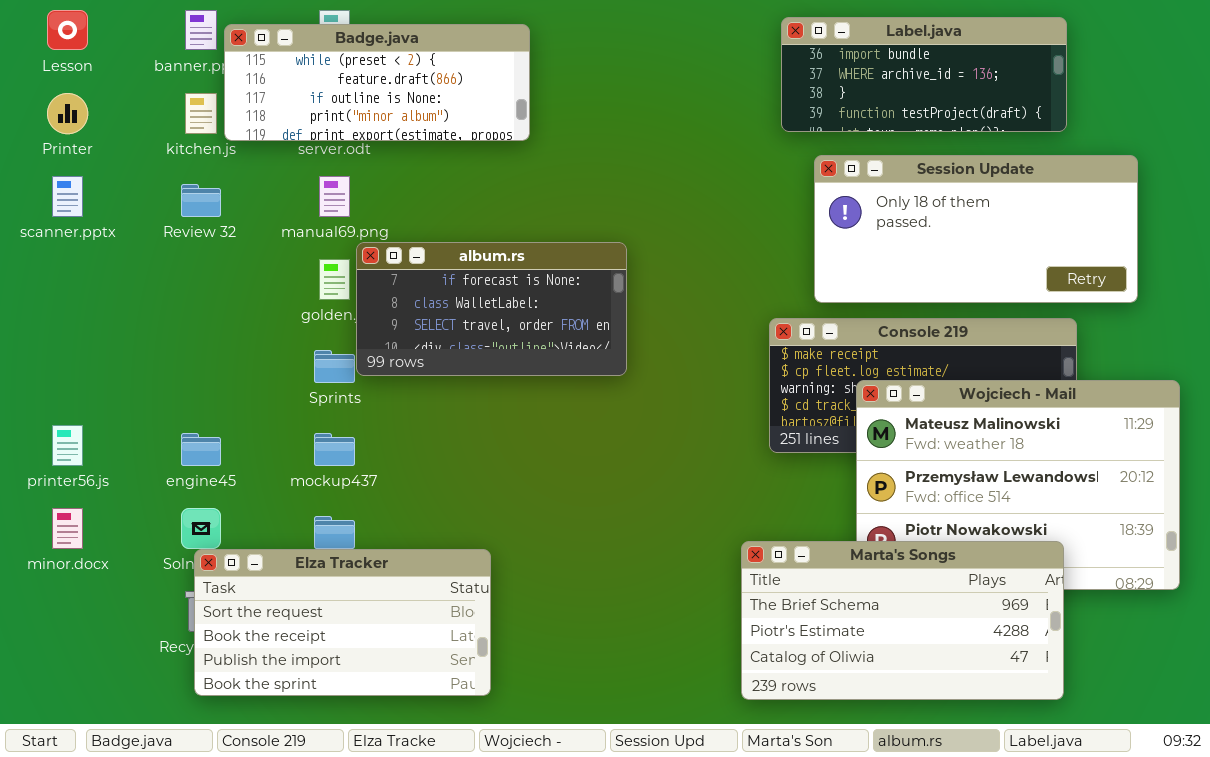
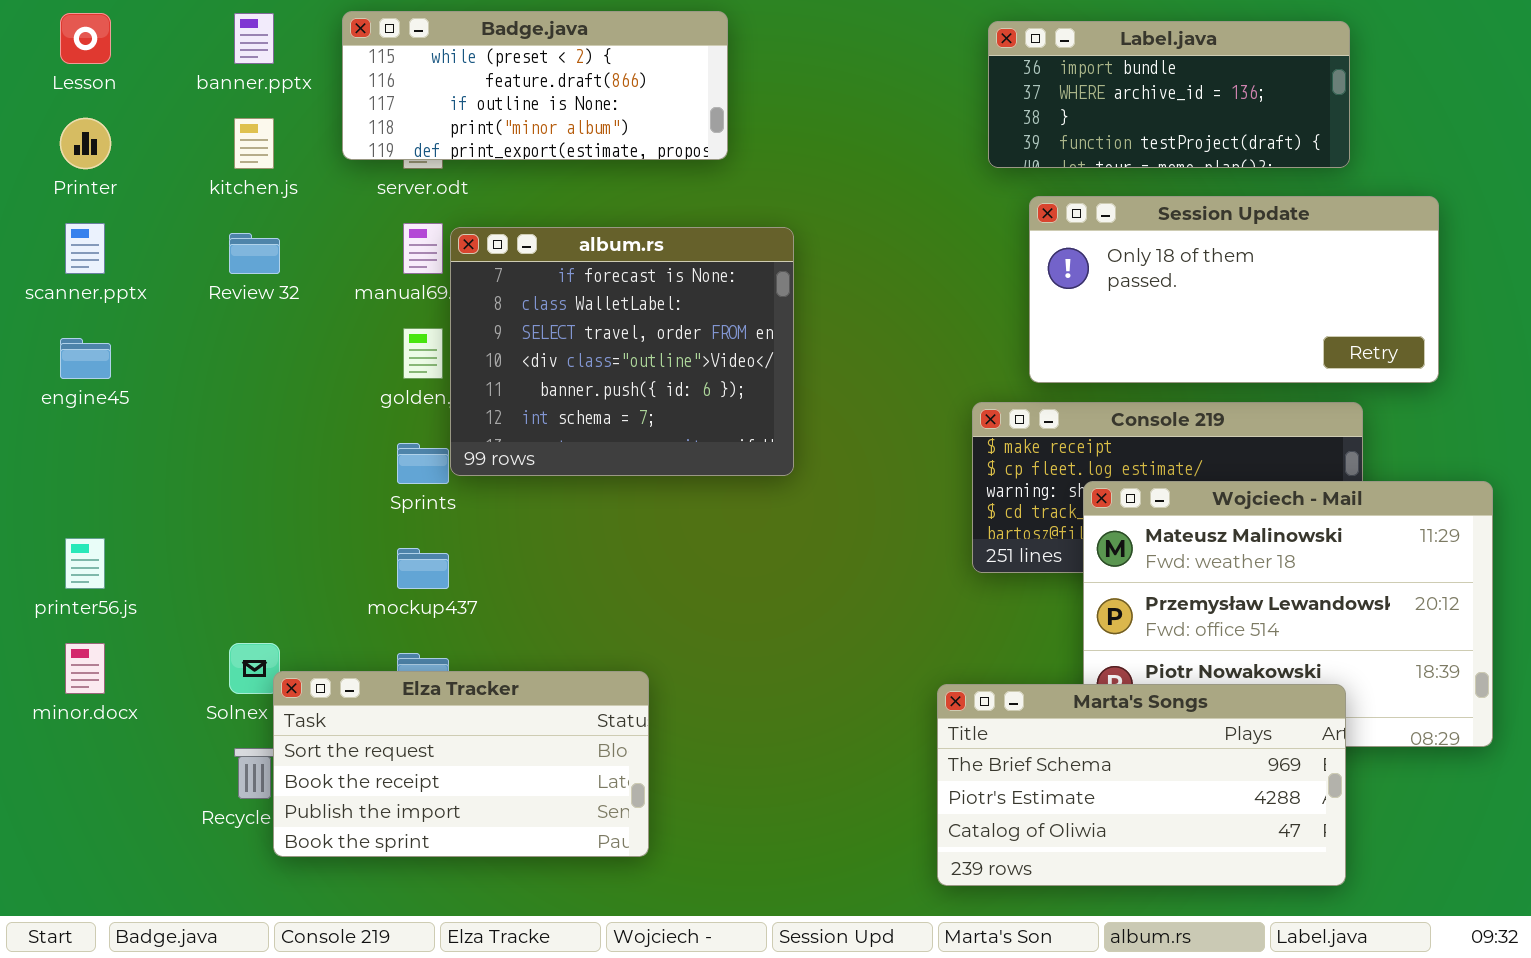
Badge.java: [224,24,530,141] -> [342,11,728,160], moved
album.rs: [356,242,627,376] -> [450,227,794,476], resized
engine45: [181,433,221,466] -> [60,338,111,379], moved
Elza Tracker: [194,549,491,696] -> [273,671,649,857], moved

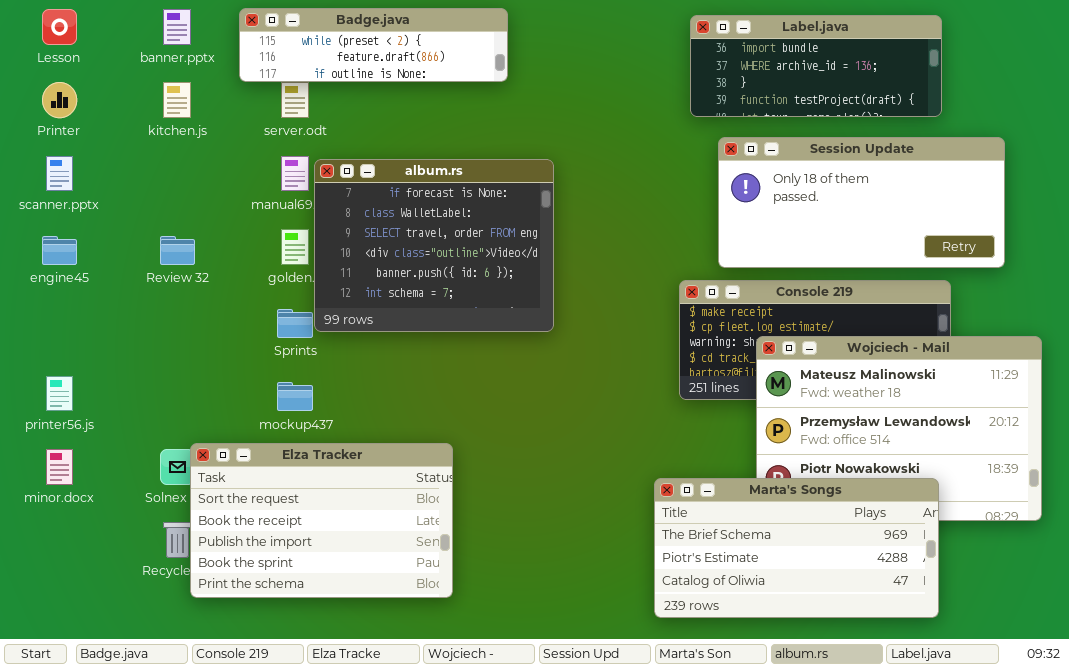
Badge.java: [342,11,728,160] -> [239,8,508,82], resized
Review 32: [229,233,280,274] -> [160,236,195,265], moved
Elza Tracker: [273,671,649,857] -> [190,443,453,598], resized

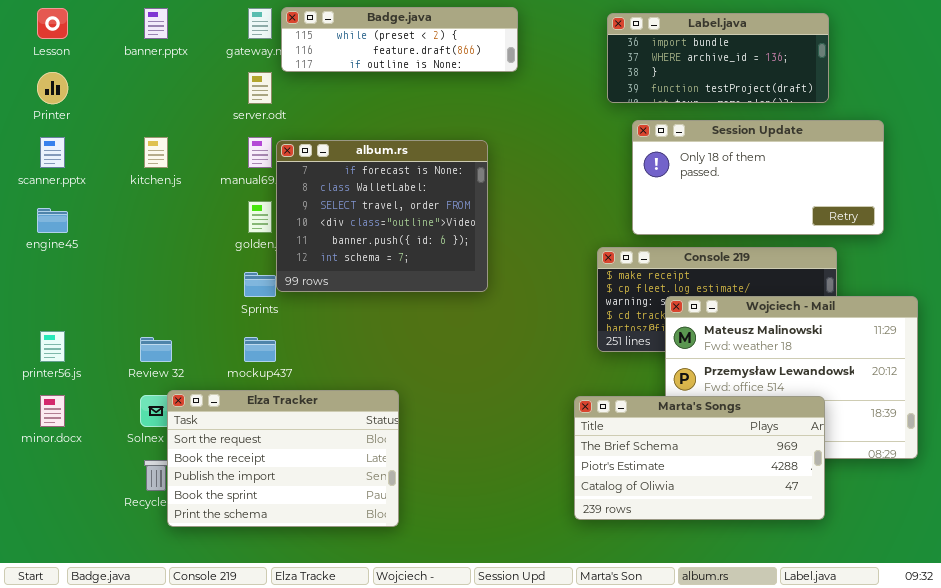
Badge.java: [239,8,508,82] -> [281,7,518,72], moved
kitchen.js: [163,82,191,118] -> [144,137,168,168], moved
Review 32: [160,236,195,265] -> [140,337,172,362], moved
Marta's Songs: [654,478,939,618] -> [574,396,825,520], moved

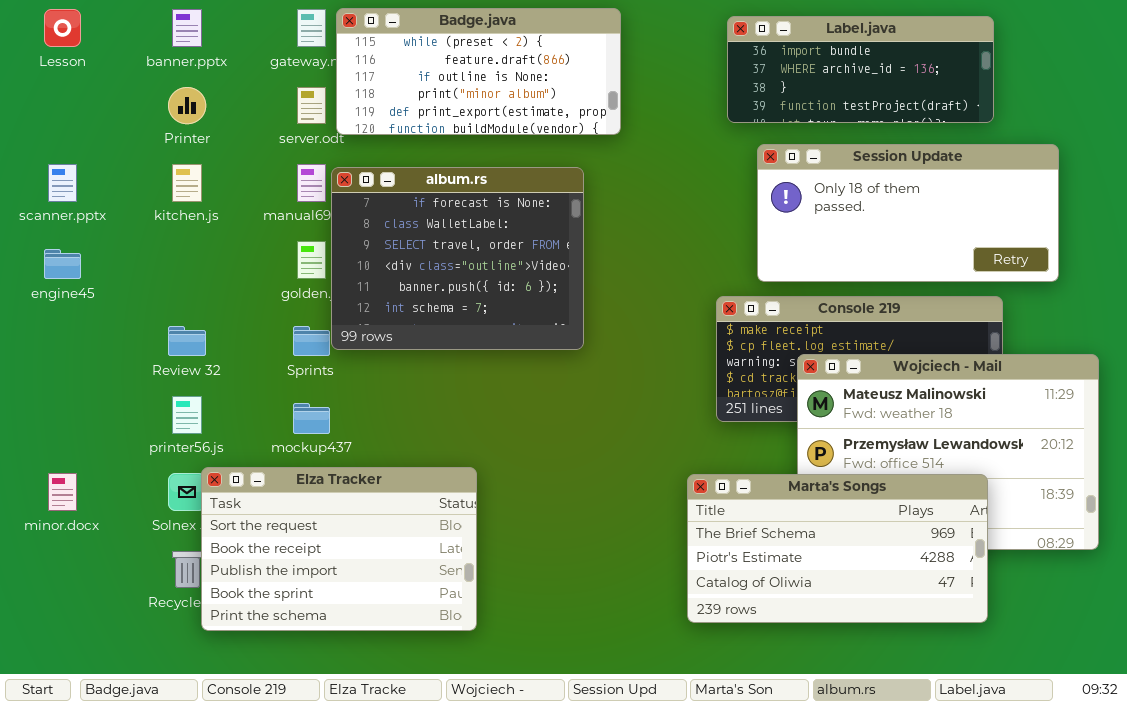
Badge.java: [281,7,518,72] -> [336,8,621,135], resized
Printer: [37,72,68,104] -> [168,87,206,124], moved
printer56.js: [40,331,65,362] -> [172,396,202,434], moved
Review 32: [140,337,172,362] -> [168,326,206,356], moved

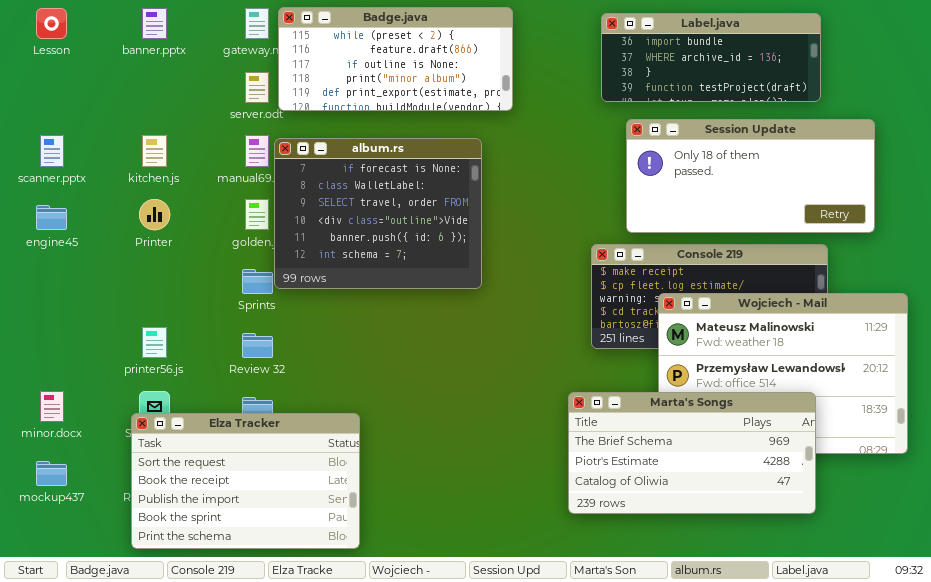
Printer: [168,87,206,124] -> [139,199,170,230], moved
Review 32: [168,326,206,356] -> [242,333,273,358], moved
mockup437: [293,403,330,434] -> [36,461,67,486], moved
Elza Tracker: [201,467,477,631] -> [131,413,360,549], moved

